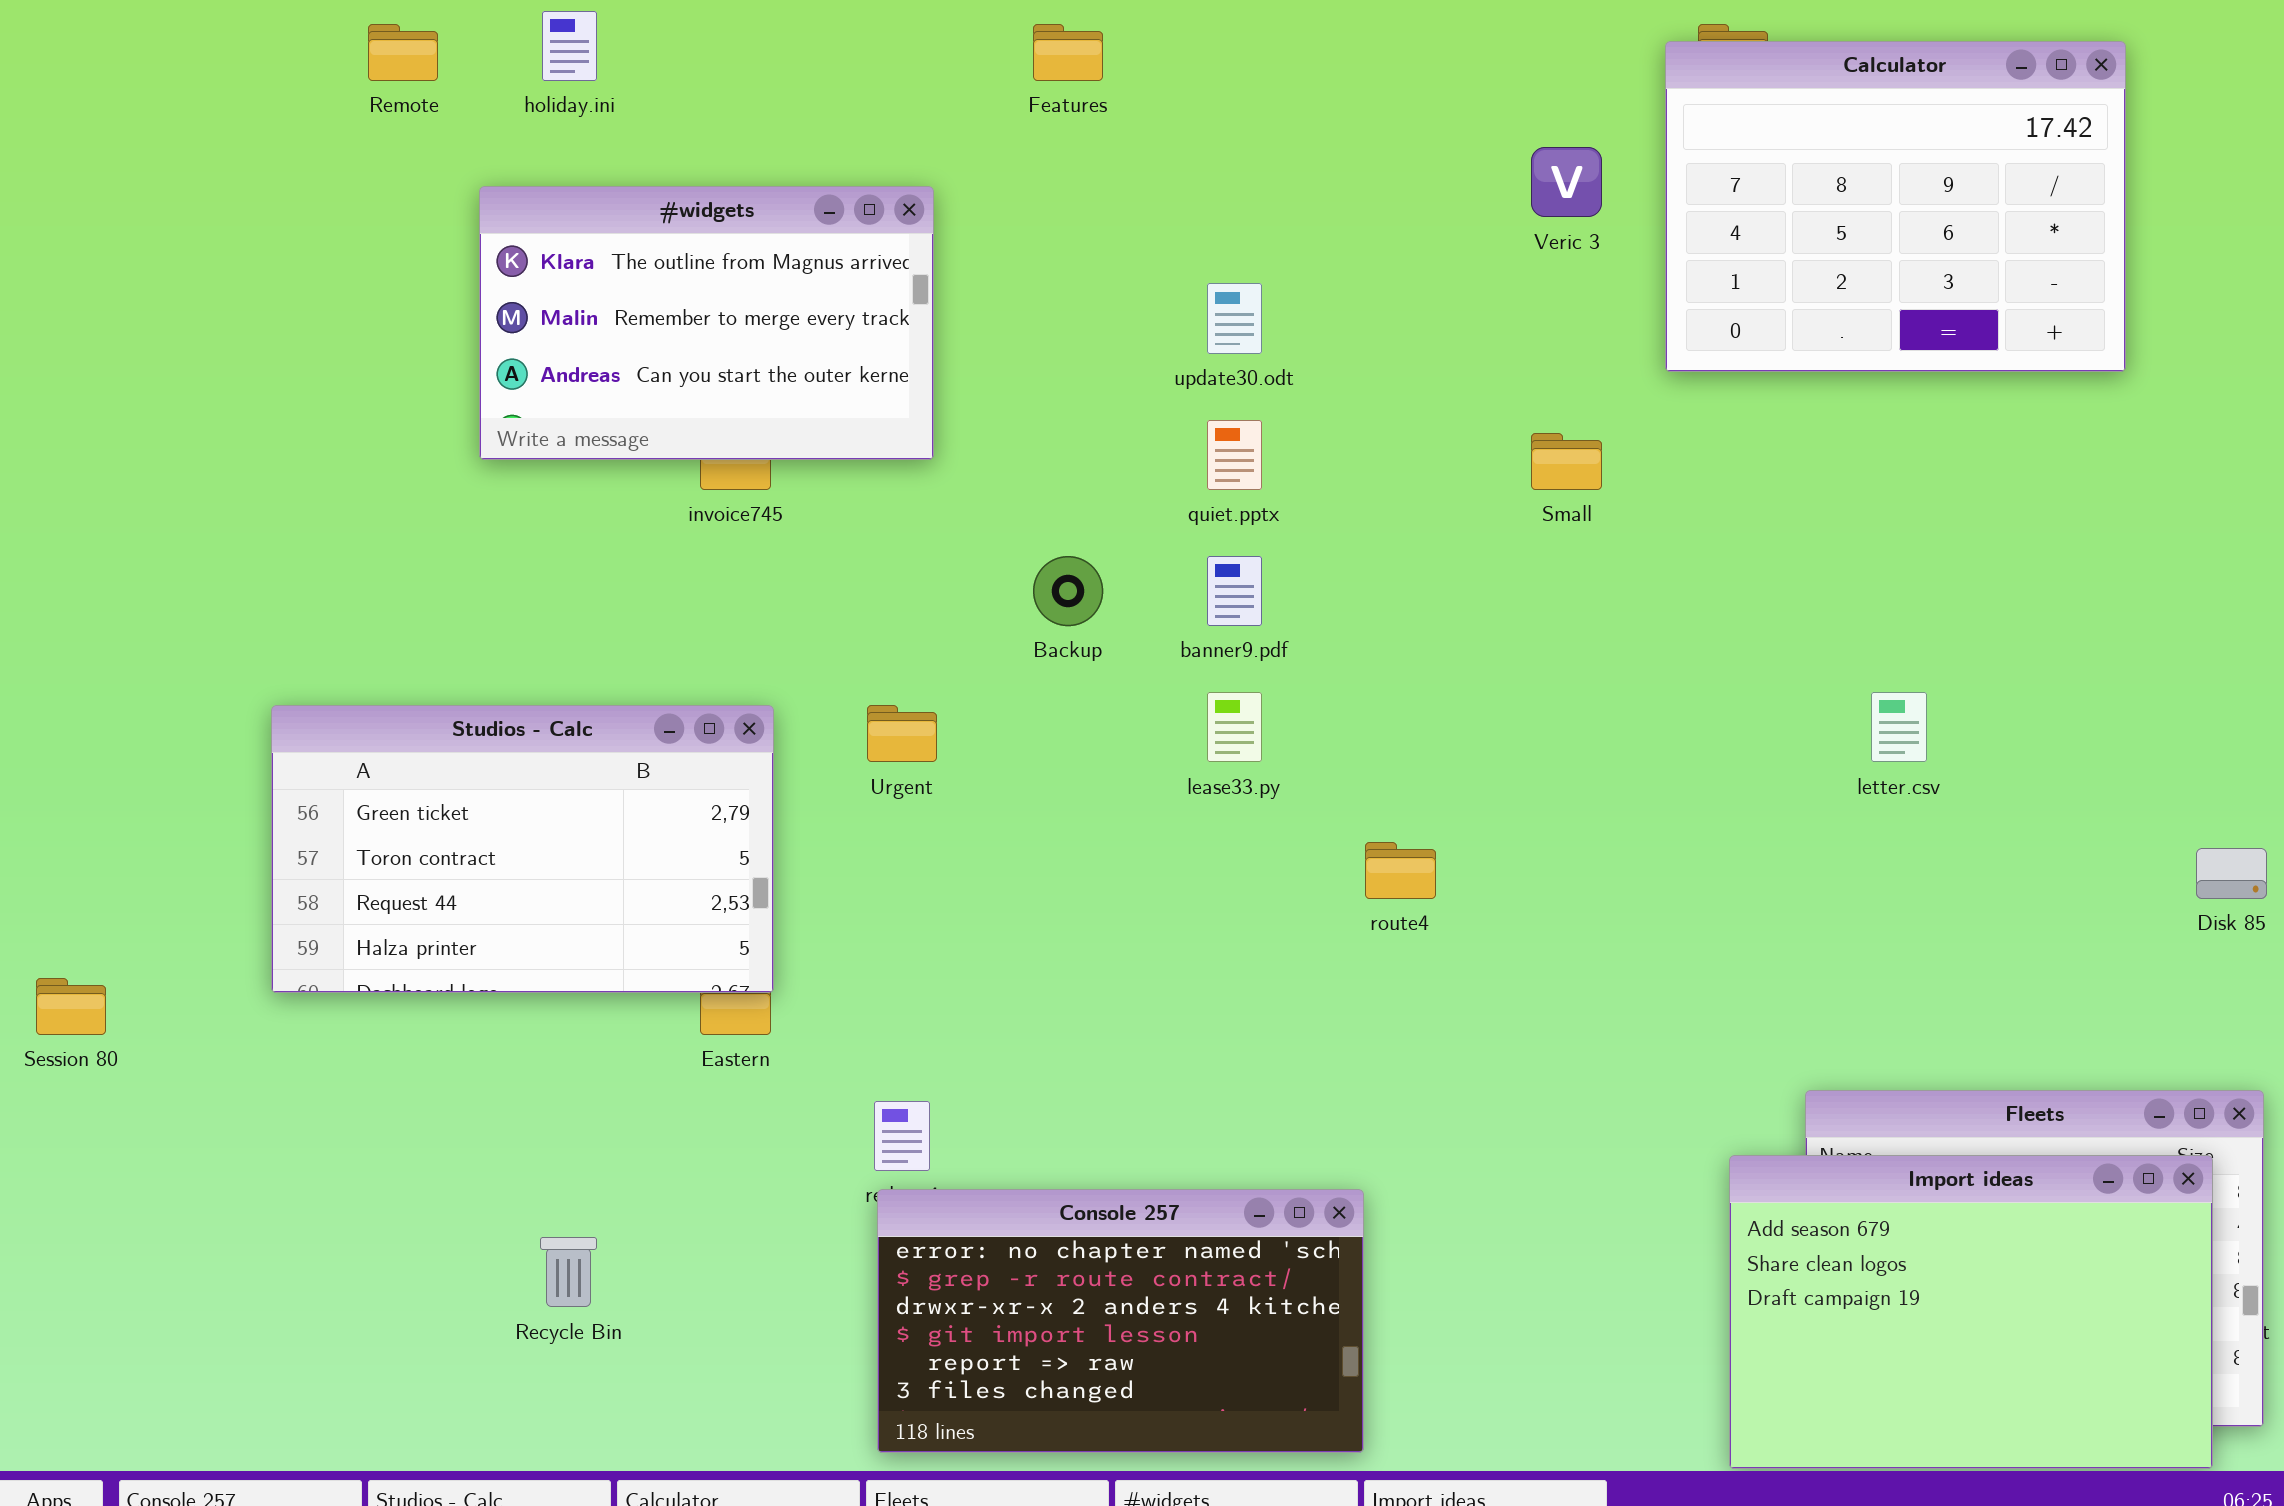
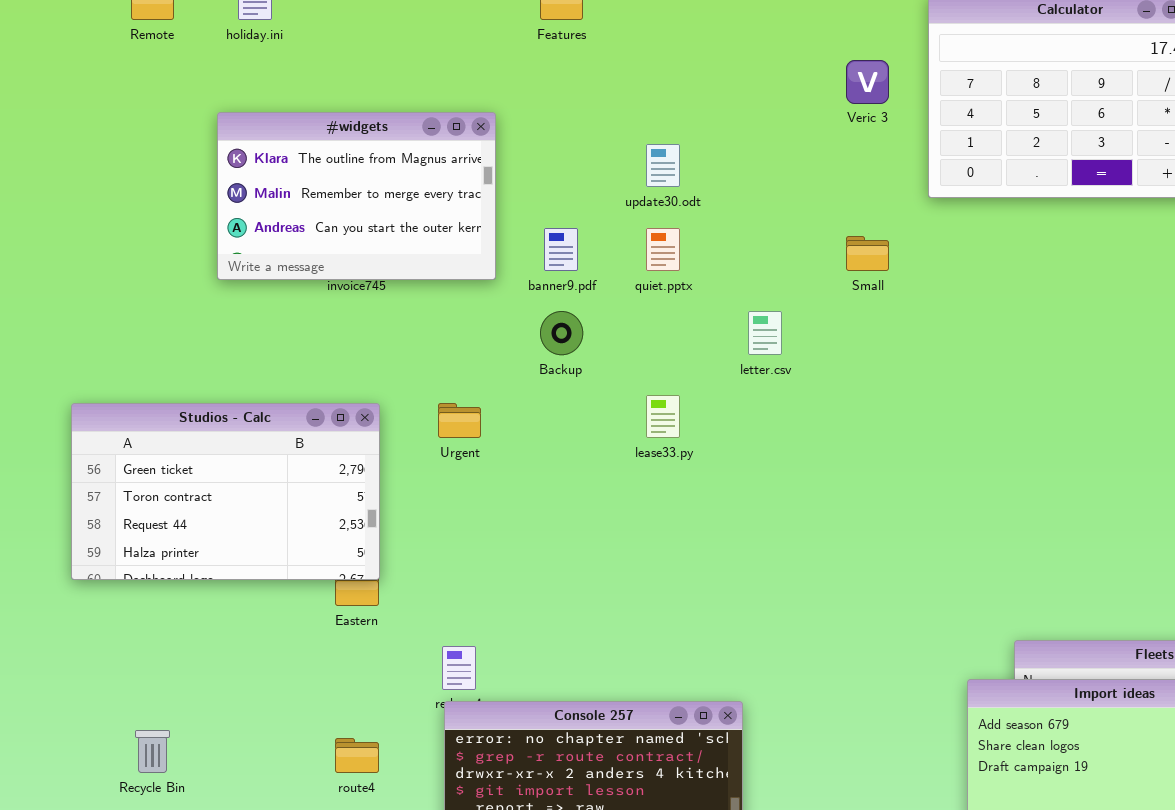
#widgets: [479,186,934,460] -> [217,112,496,280], moved
banner9.pdf: [1207,556,1262,626] -> [544,228,578,271], moved
letter.csv: [1871,692,1927,762] -> [748,311,782,355], moved
route4: [1365,842,1436,899] -> [335,738,379,773], moved
Recycle Bin: [540,1237,597,1307] -> [135,730,170,773], moved

